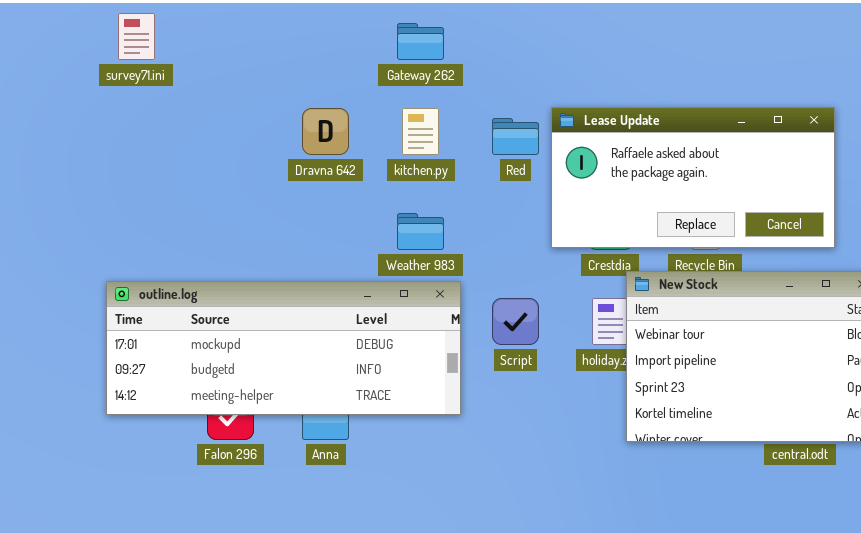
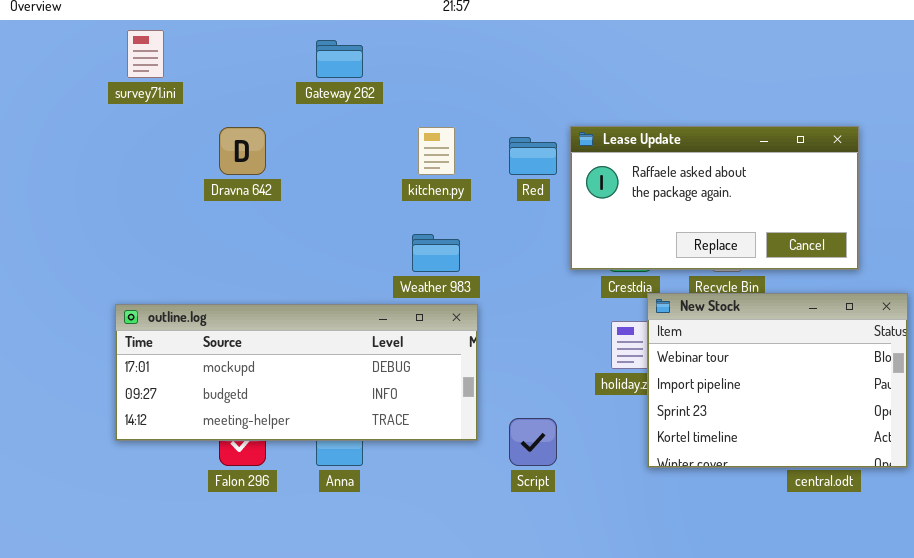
Gateway 262: [397,23,444,60] -> [316,40,363,78], moved
Dravna 642: [302,108,349,155] -> [219,127,266,175], moved
Script: [492,298,539,345] -> [509,418,557,466], moved

